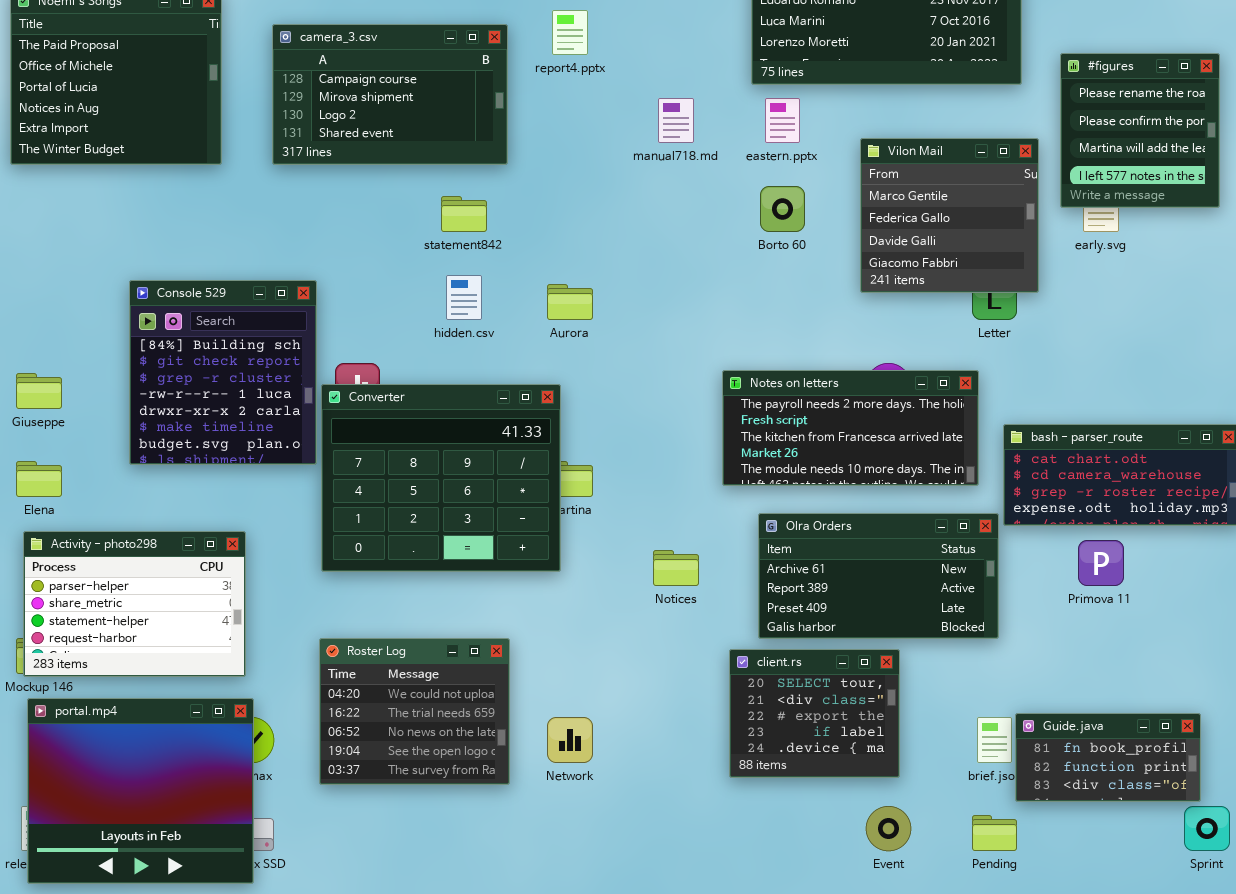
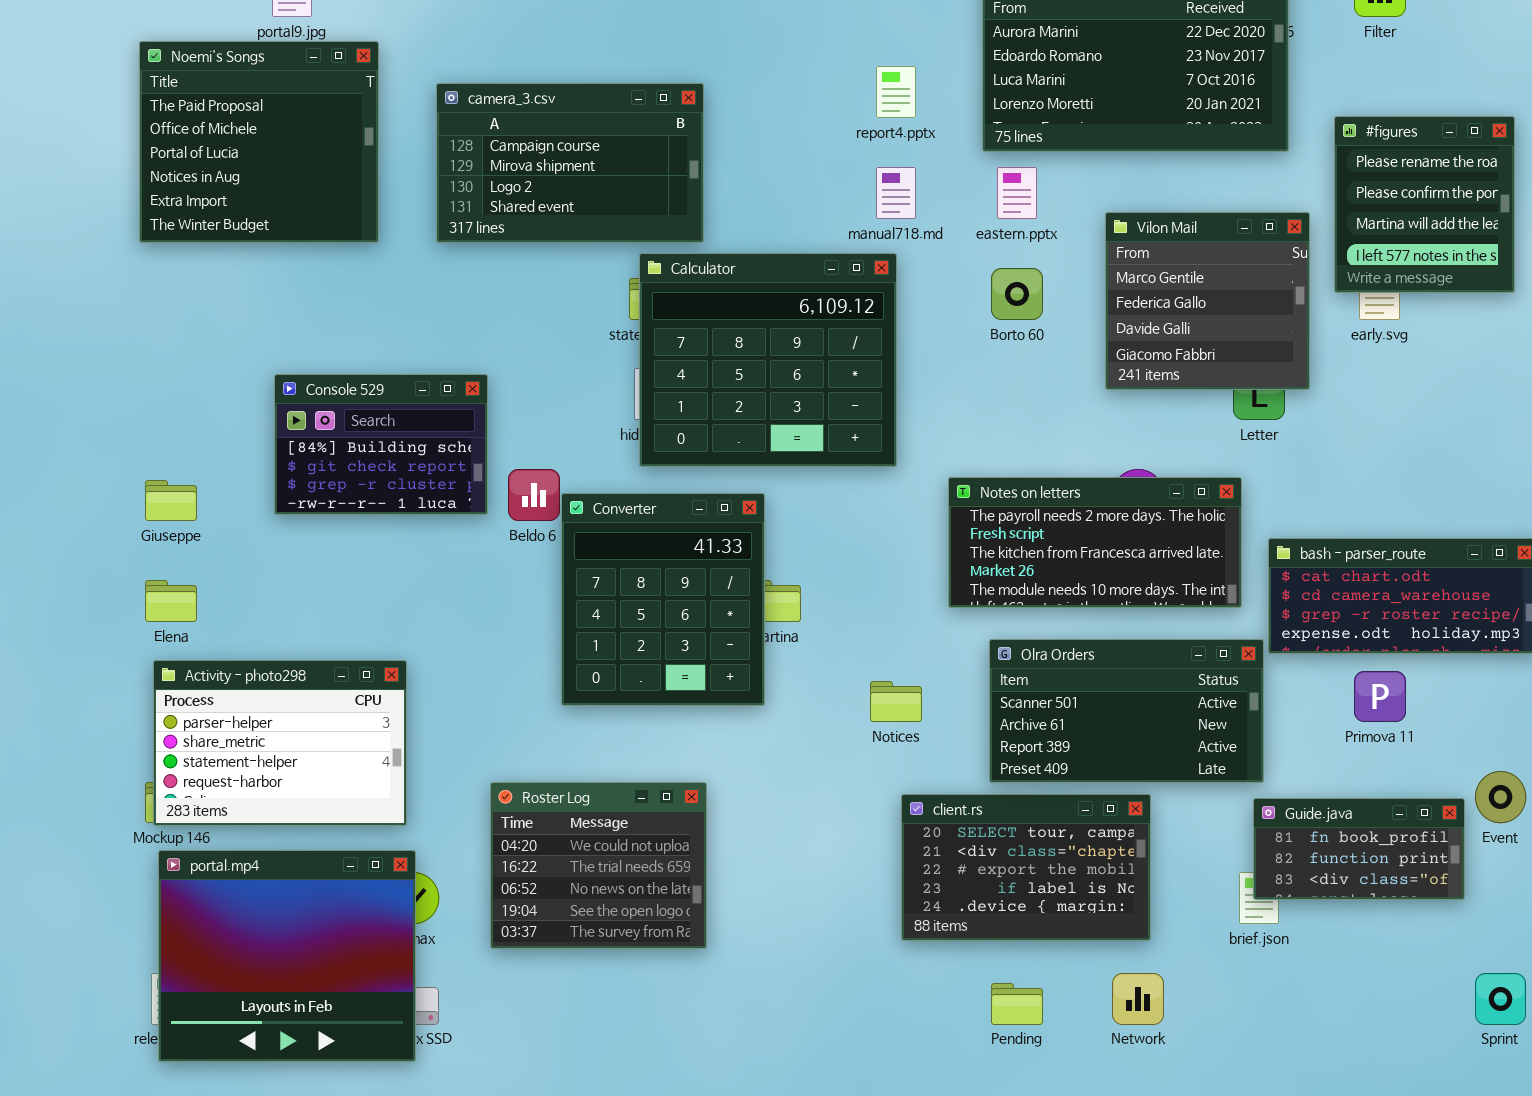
report4.pptx: [552,10,588,55] -> [876,66,916,118], moved
Calculator: none -> [639,253,897,467], opened
Console 529: [129,280,317,465] -> [274,374,488,515], resized
Converter: [321,384,561,572] -> [561,493,765,706], resized
Olra Orders: [758,513,999,639] -> [989,639,1264,783], scrolled up 1 row
client.rs: [729,649,900,778] -> [901,794,1151,941], resized
Guide.java: [1015,713,1201,802] -> [1253,798,1465,900], moved
Network: [547,717,593,763] -> [1112,973,1164,1025], moved
Event: [866,806,911,851] -> [1475,771,1526,823], moved
Pending: [972,815,1017,851] -> [991,983,1043,1025], moved

